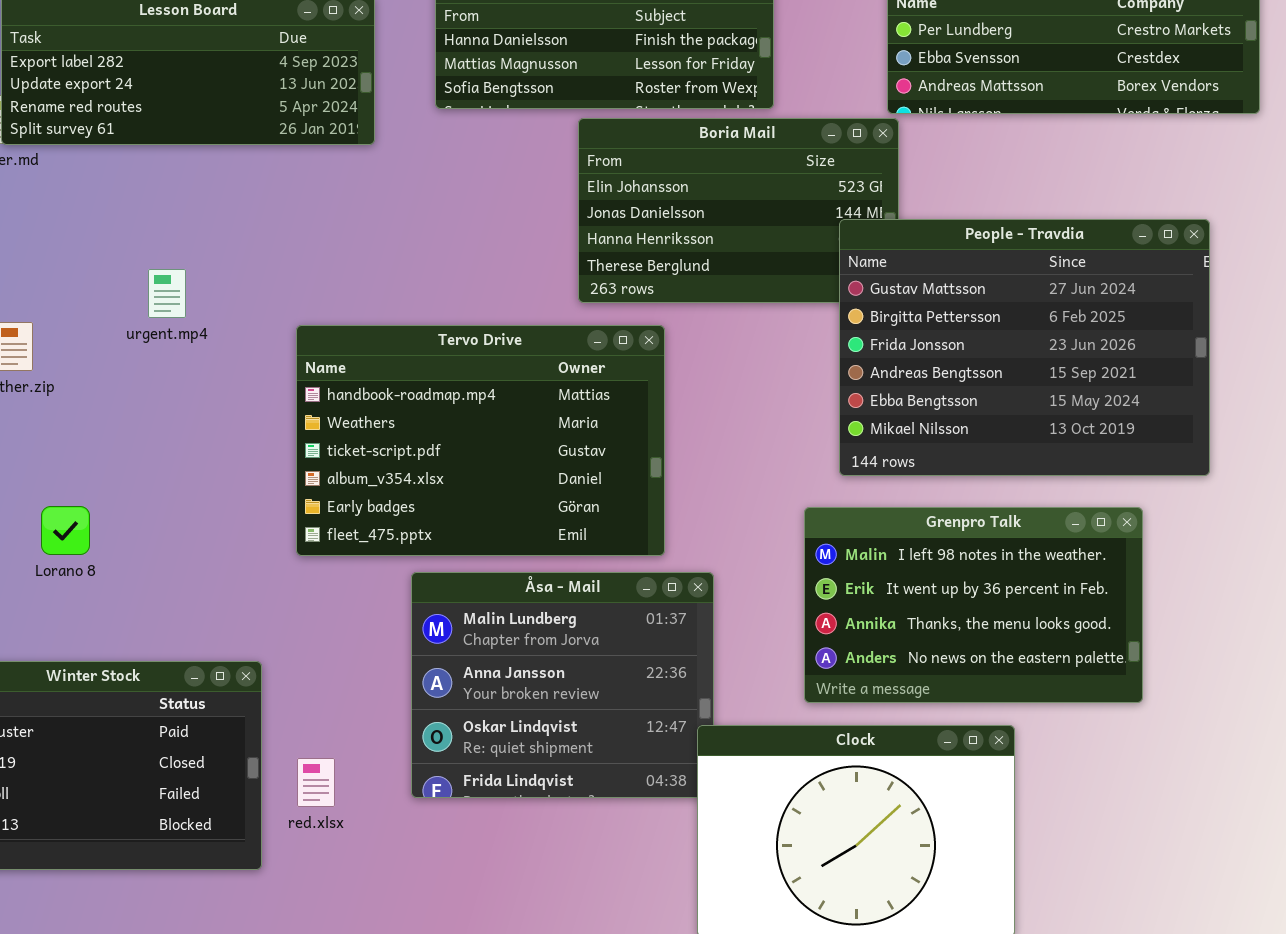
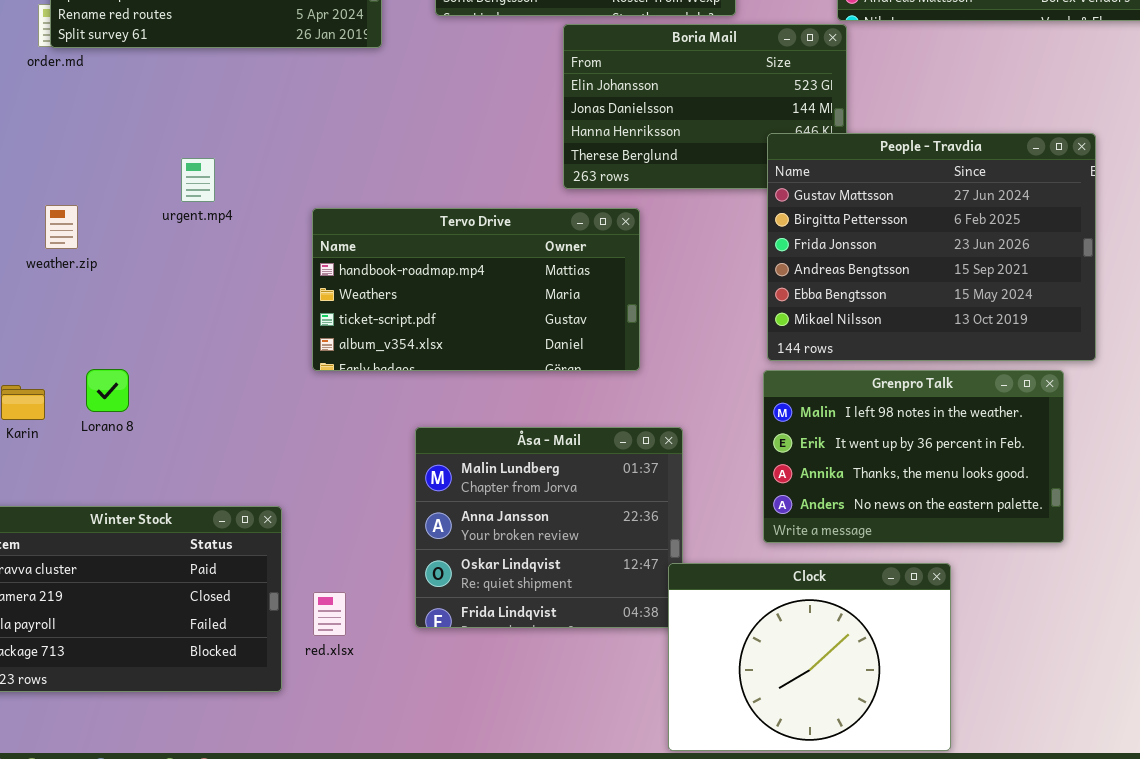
People - Travdia: [839,219,1210,476] -> [767,133,1096,361], moved
Tervo Drive: [296,325,665,556] -> [312,208,640,371], resized

